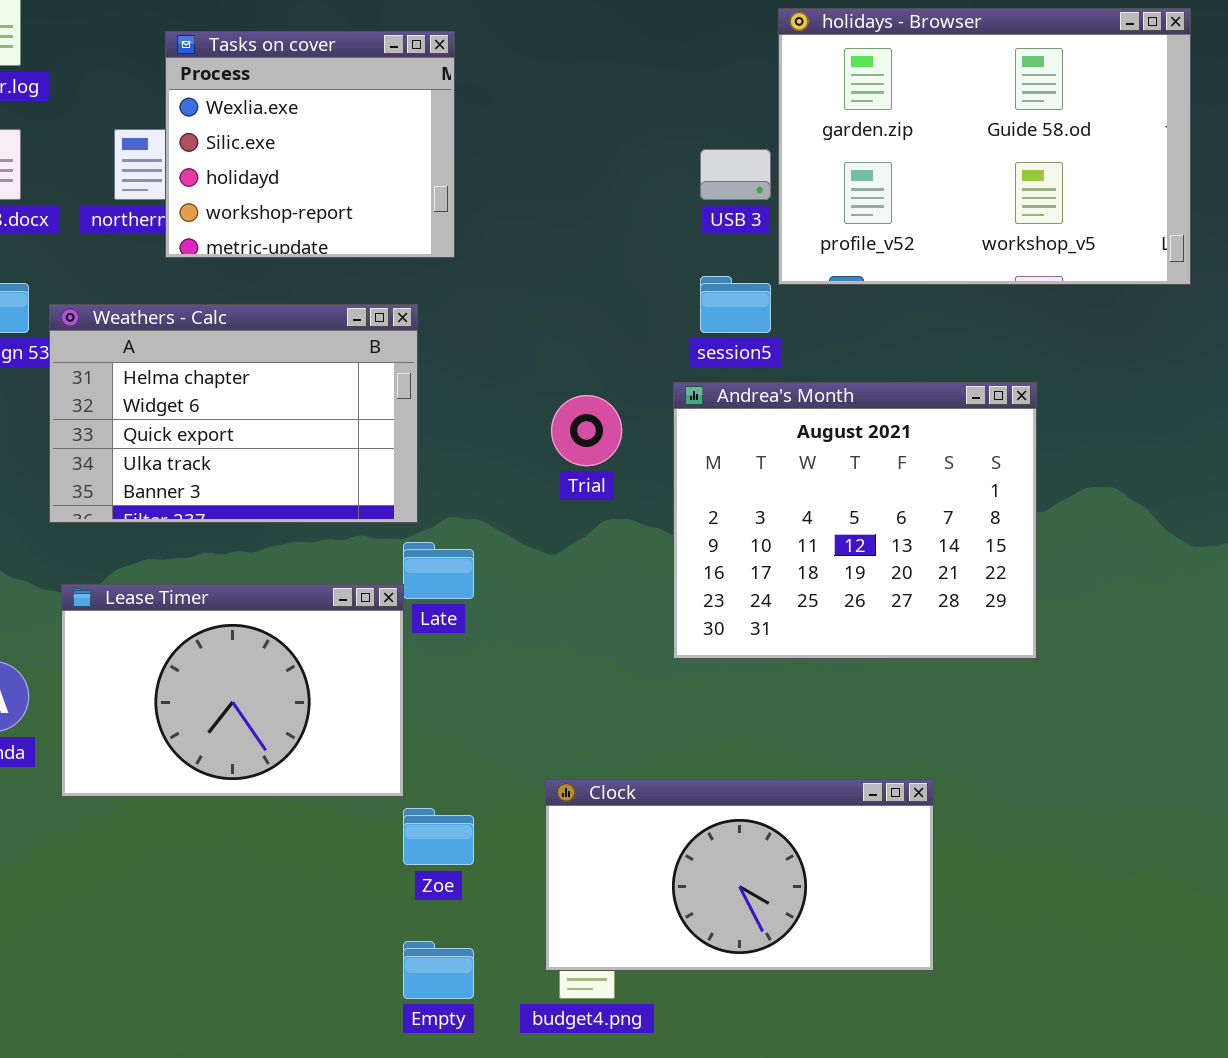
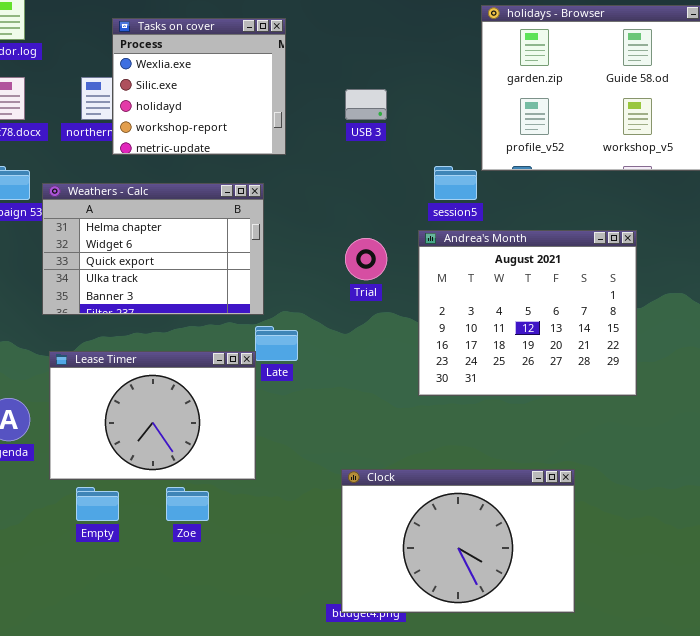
USB 3: [700,149,771,200] -> [345,89,387,120], moved
Clock: [545,779,934,971] -> [341,469,575,613], resized
Zoe: [403,808,474,865] -> [166,487,209,521], moved
Empty: [403,941,474,999] -> [76,487,119,521], moved

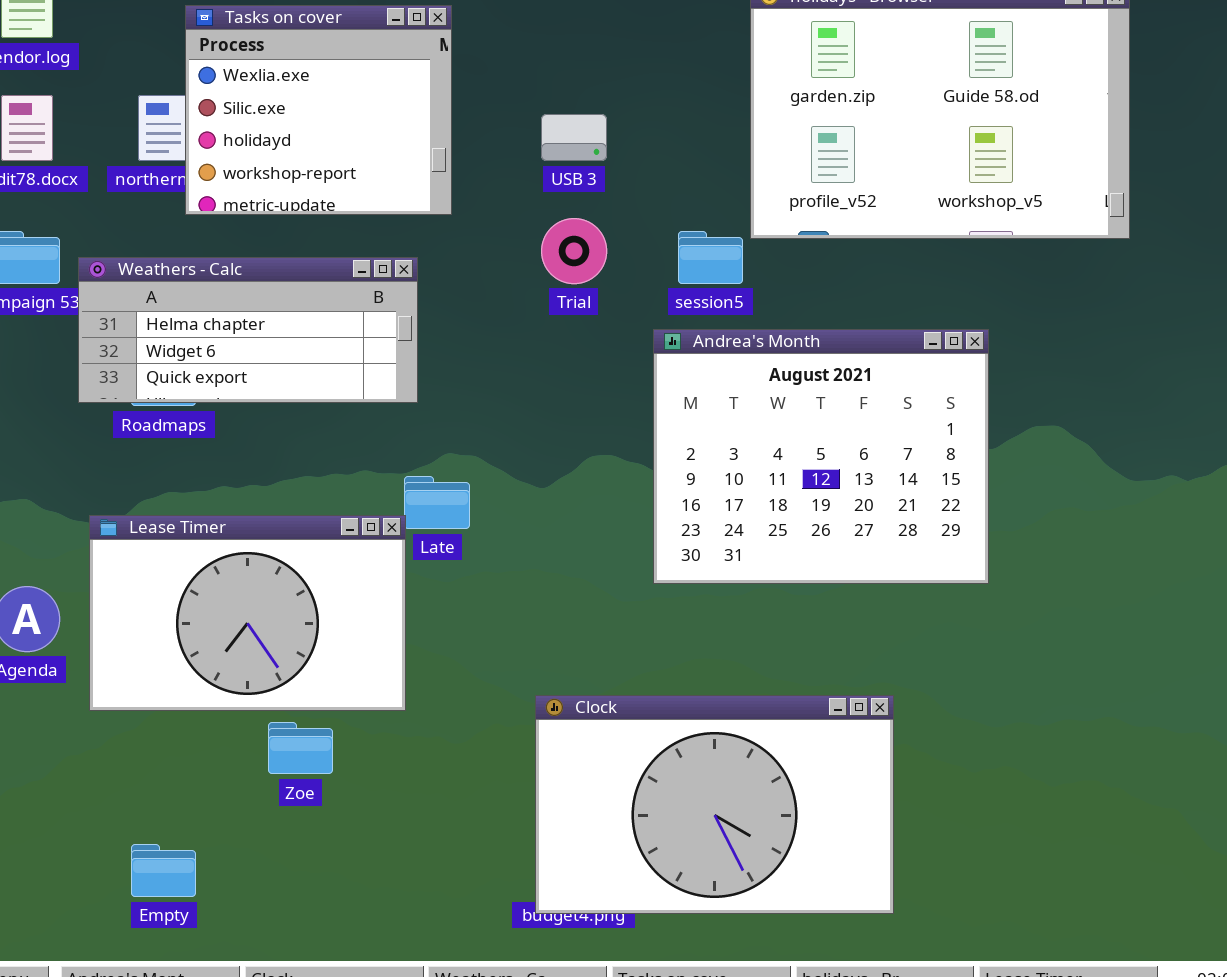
Weathers - Calc: [42,183,264,315] -> [78,257,418,403], resized
Trial: [345,238,387,280] -> [541,218,607,284], moved
Empty: [76,487,119,521] -> [131,844,196,897], moved

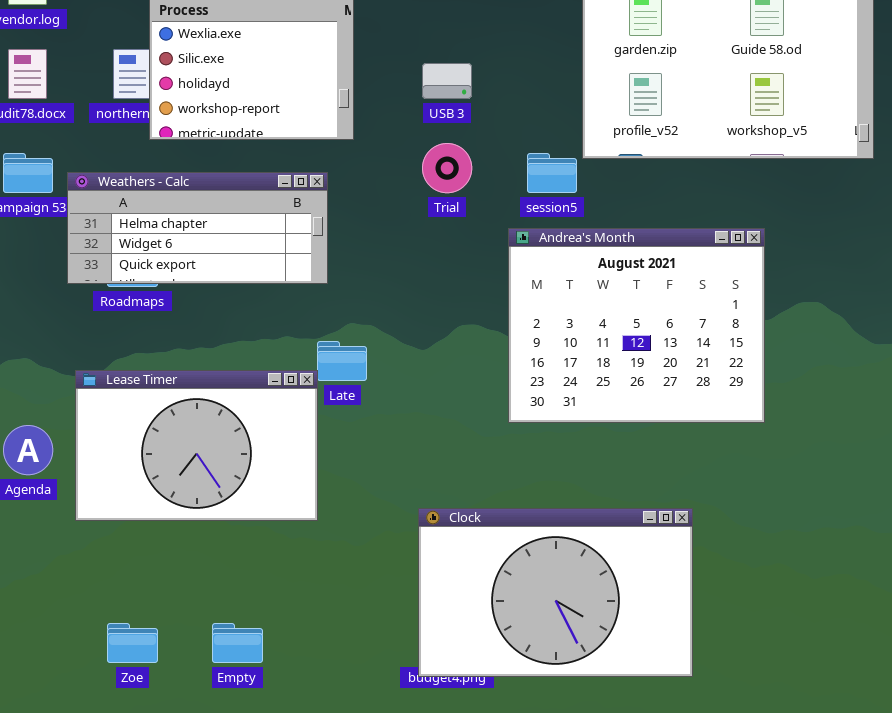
Zoe: [268,722,333,774] -> [107,623,158,663], moved
Empty: [131,844,196,897] -> [212,623,263,663], moved

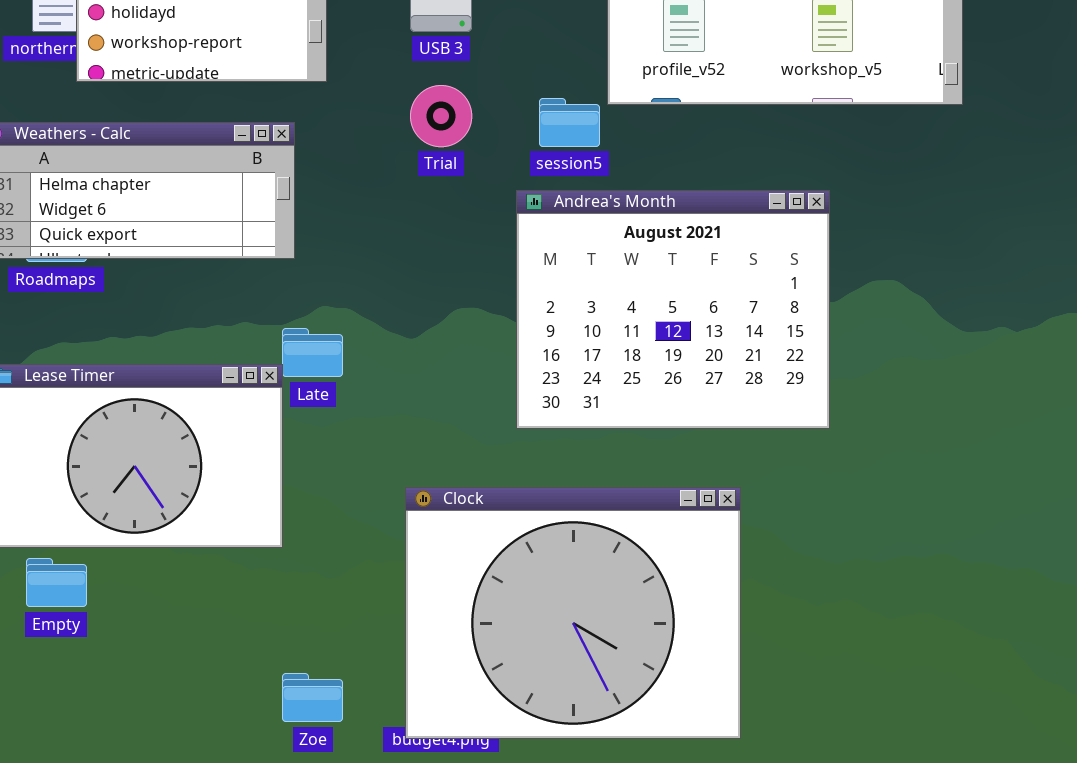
Clock: [418,508,693,677] -> [405,487,741,739], resized
Zoe: [107,623,158,663] -> [282,673,343,722], moved
Empty: [212,623,263,663] -> [26,558,87,607], moved

